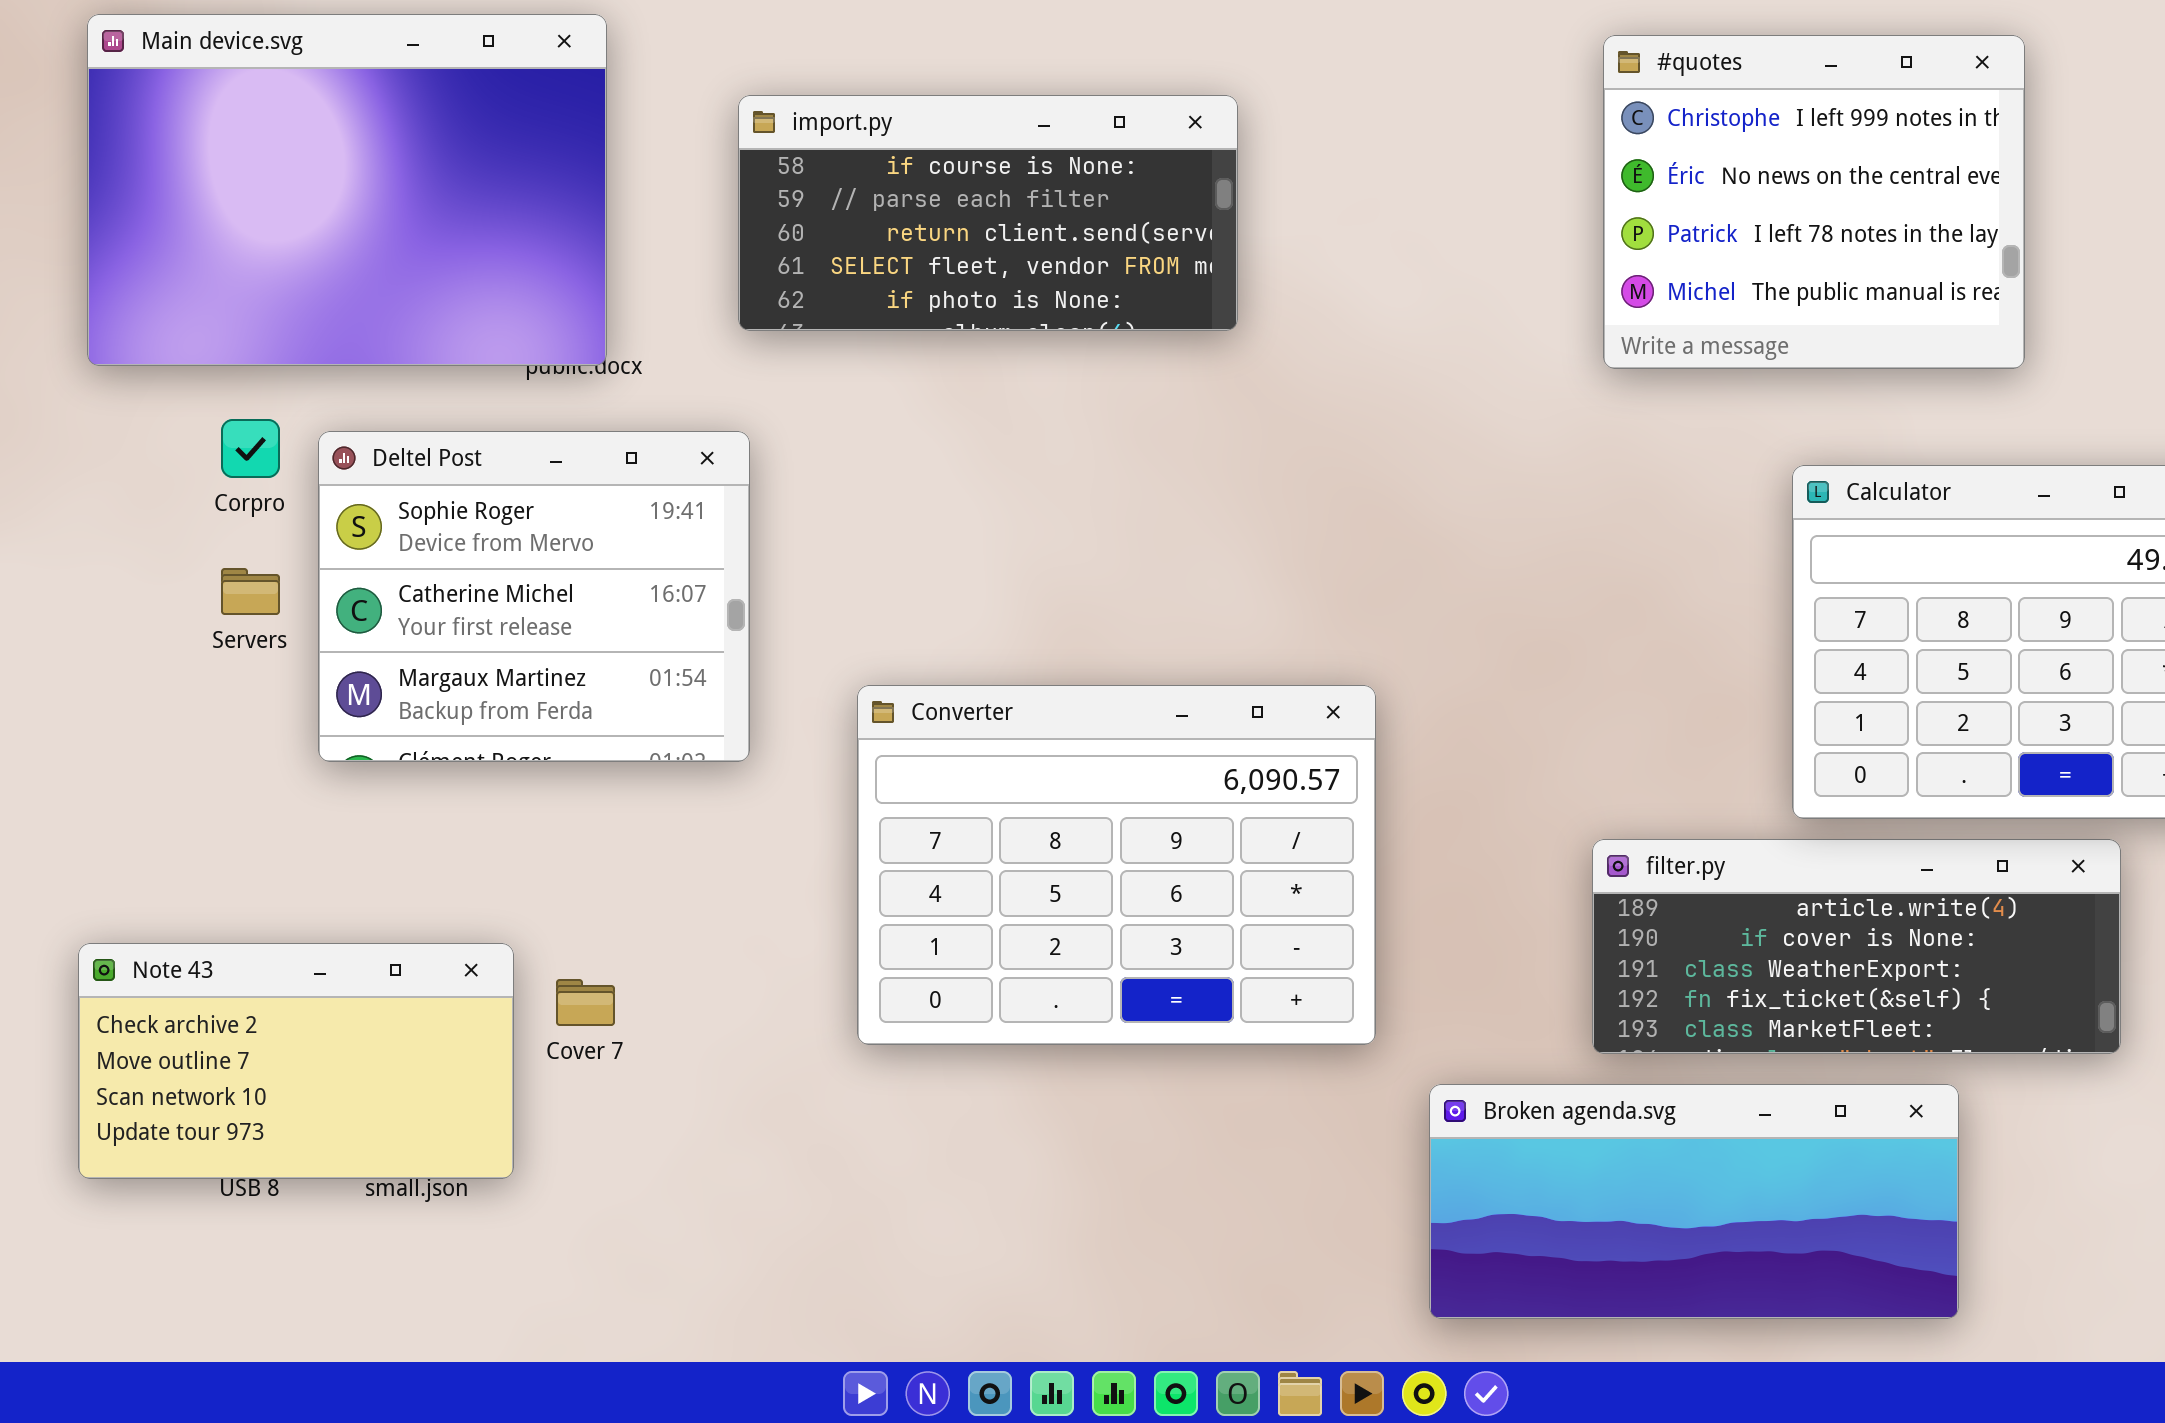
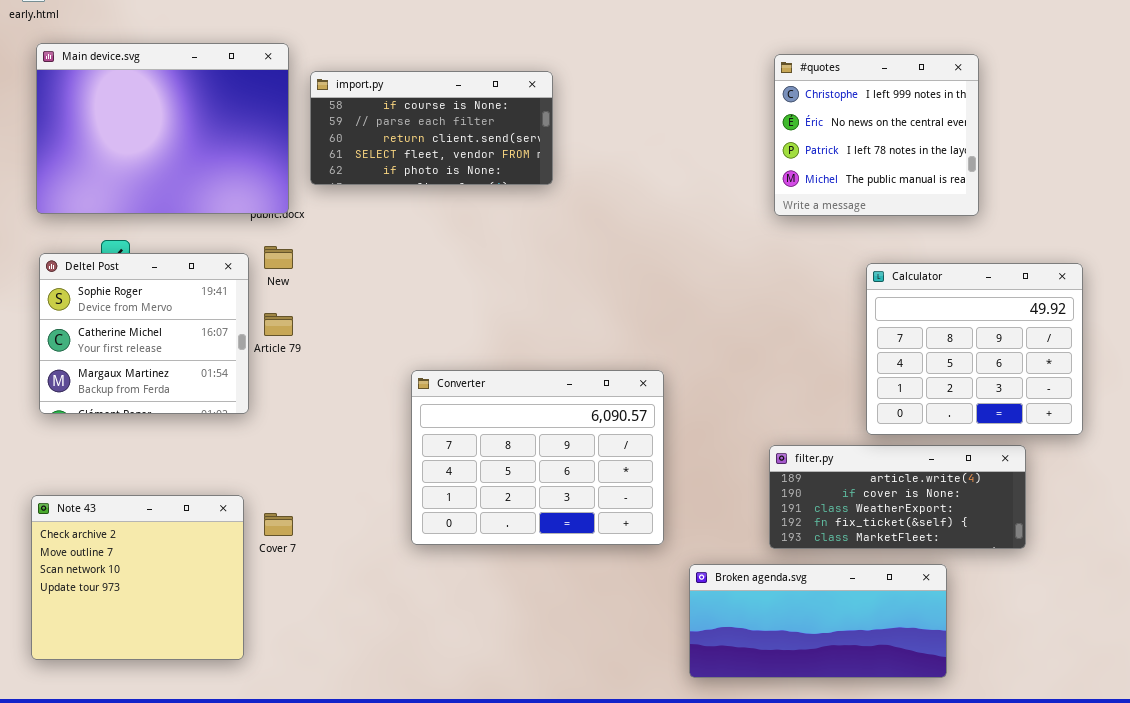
import.py: [738,95,1238,331] -> [310,71,553,185], moved
Deltel Post: [318,431,750,762] -> [39,253,249,414], moved
Note 43: [78,943,514,1179] -> [31,495,244,660], resized

